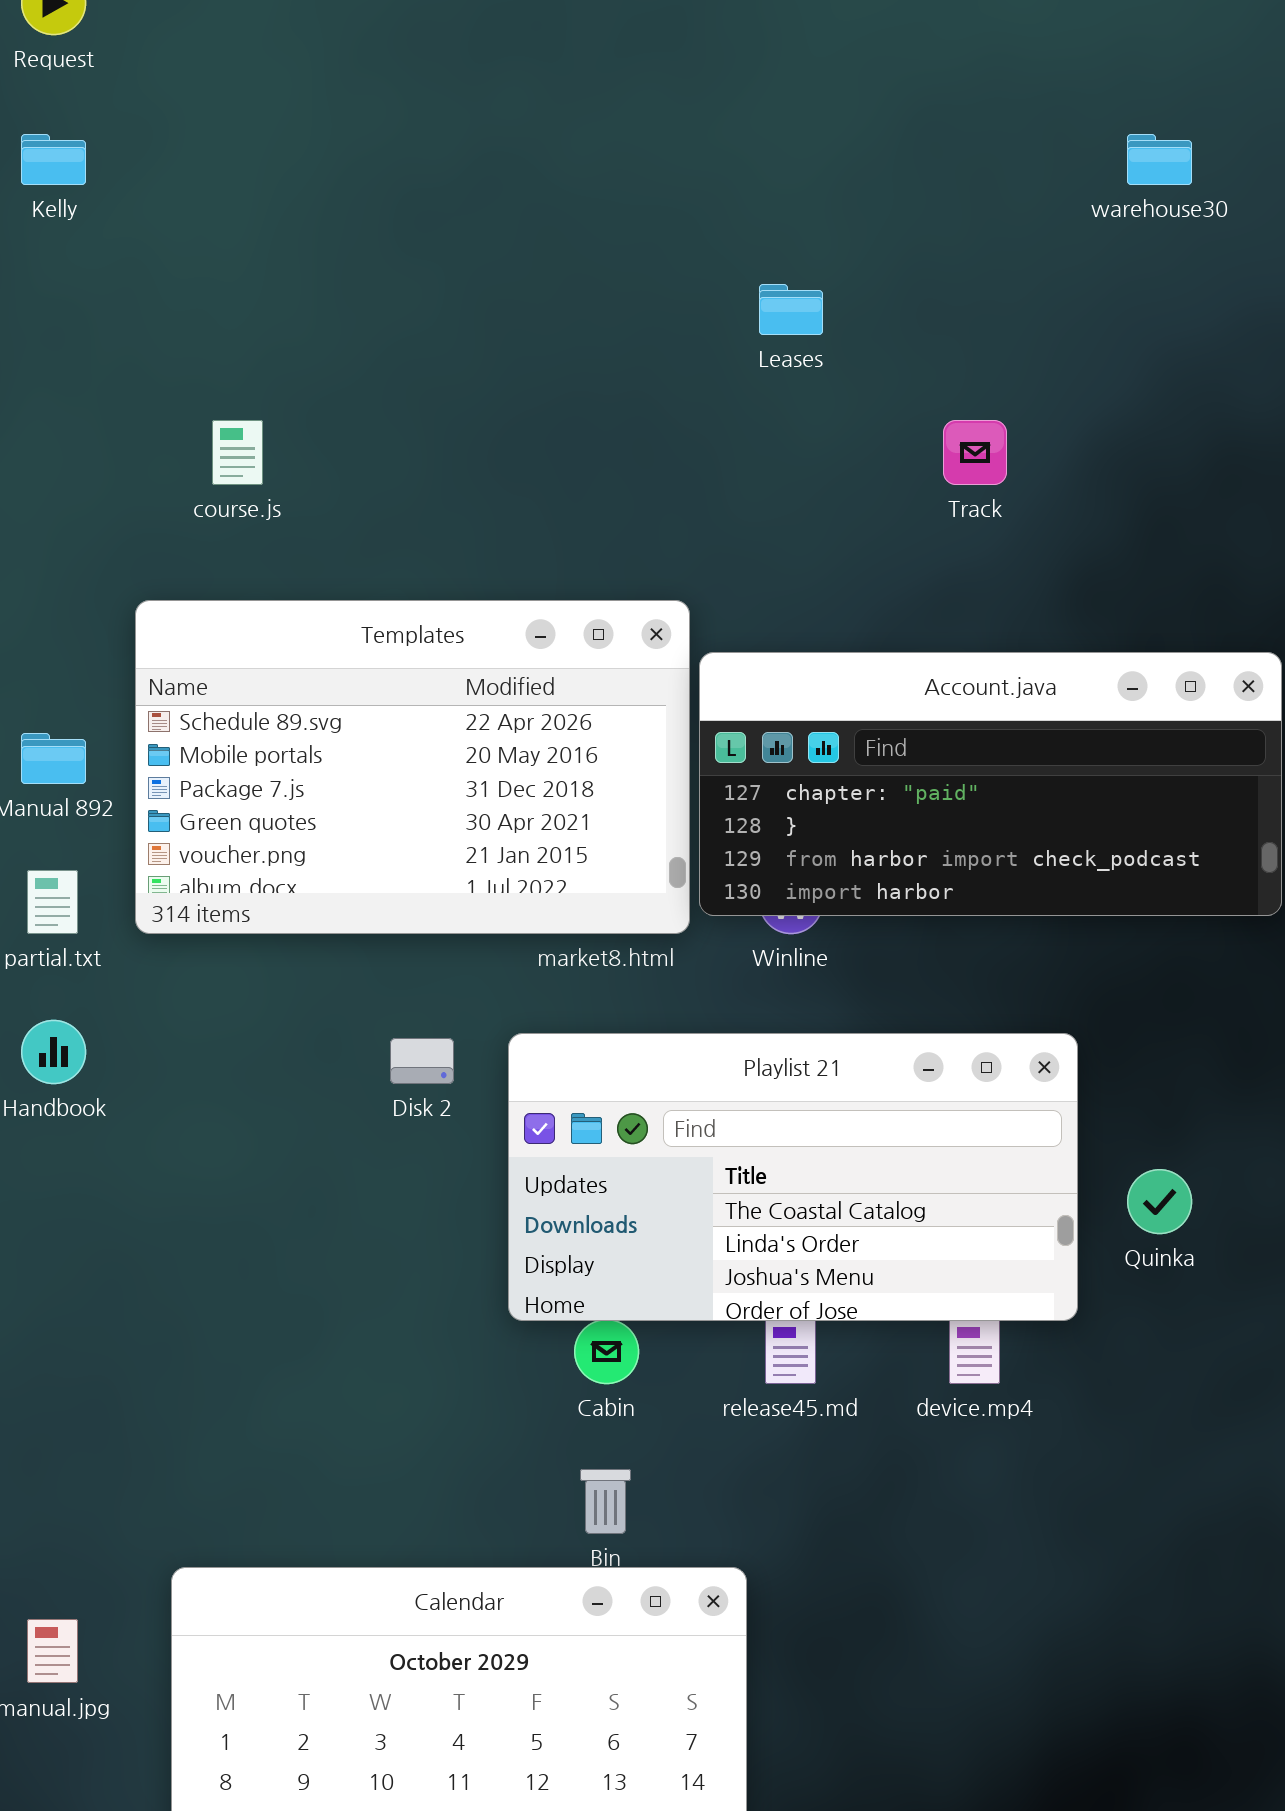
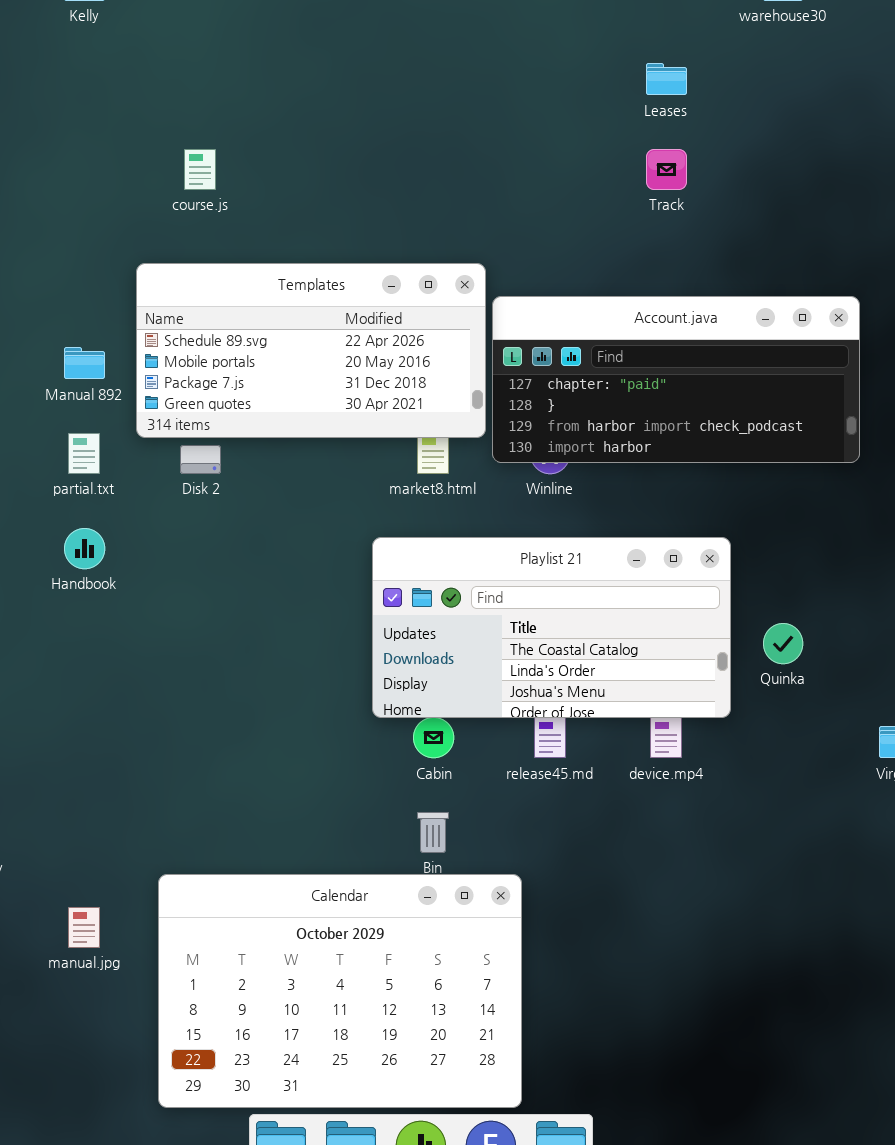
Leases: [759,284,823,335] -> [646,63,687,95], moved
Templates: [135,600,690,934] -> [136,263,486,438], resized
Disk 2: [390,1038,454,1084] -> [180,445,221,474], moved

